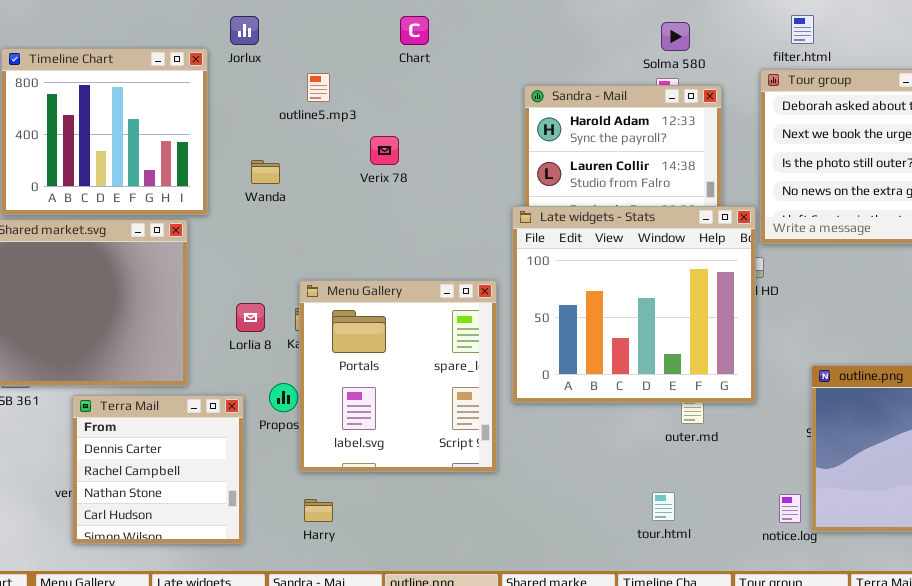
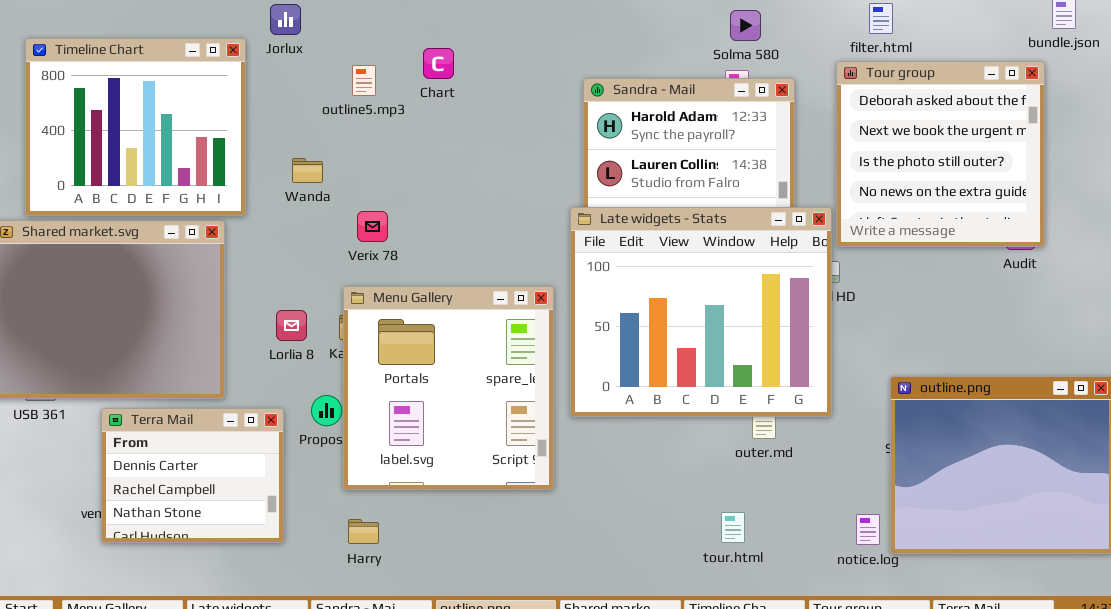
Chart: [400,16,429,45] -> [423,48,454,79], moved
Verix 78: [370,136,399,165] -> [357,211,388,242], moved
Terra Mail: [72,395,244,544] -> [101,408,284,543], resized

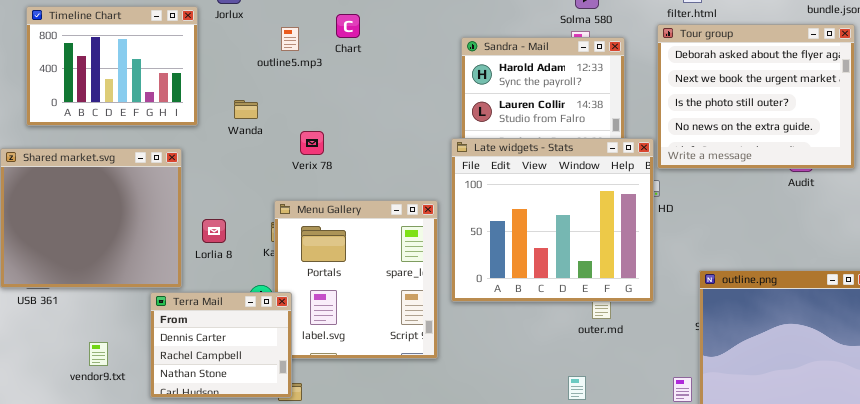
Timeline Chart: [25,38,246,216] -> [26,6,198,126], resized
Tour group: [836,61,1045,247] -> [657,24,855,169], resized
Verix 78: [357,211,388,242] -> [300,131,324,155], moved
Lorlia 8: [276,310,307,341] -> [202,219,226,243], moved
Terra Mail: [101,408,284,543] -> [150,292,292,398], moved

